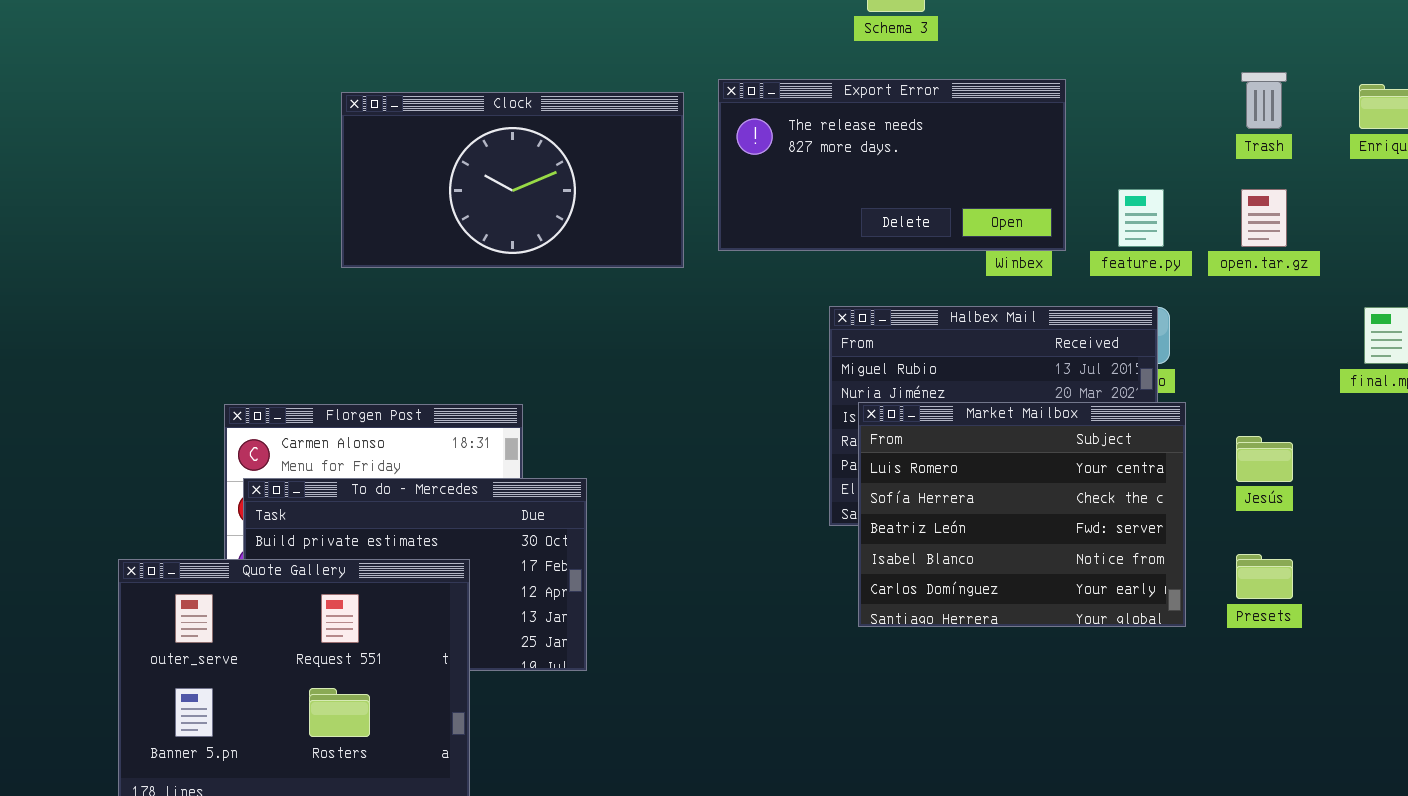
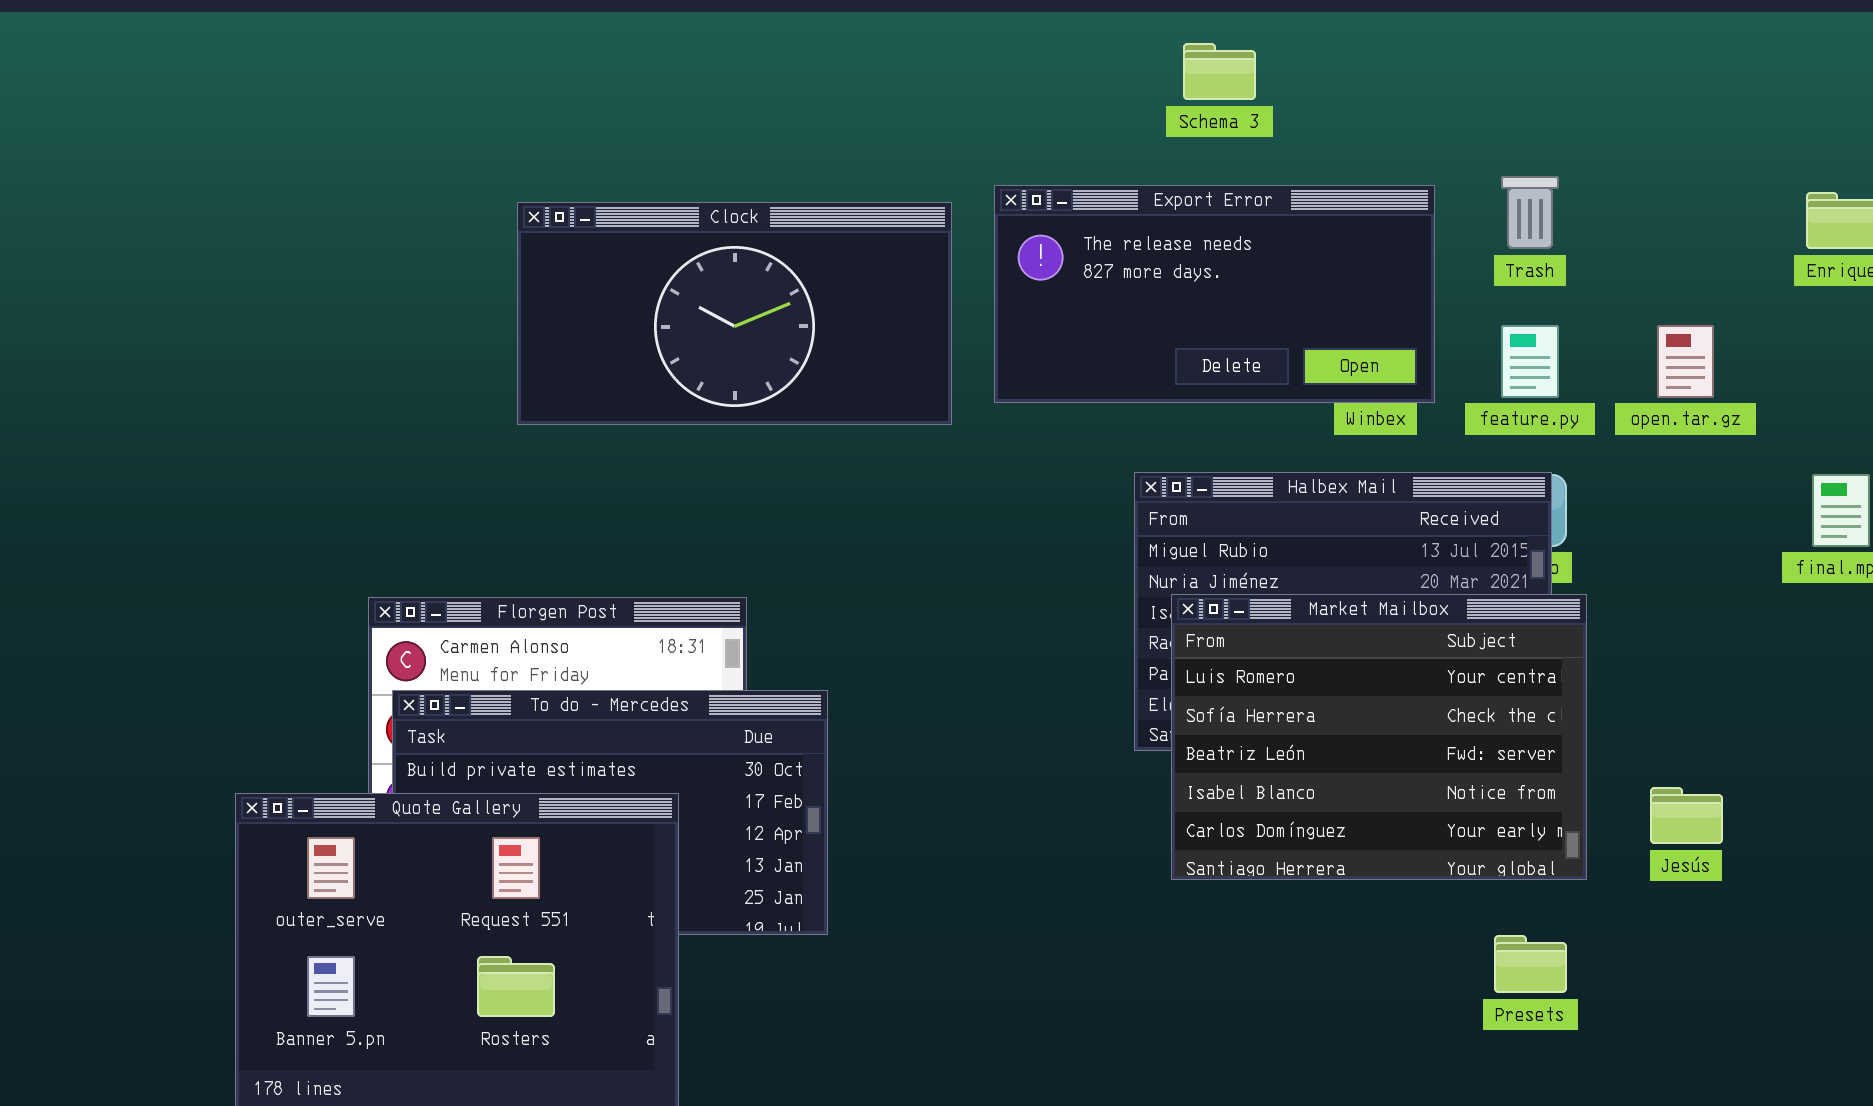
Trash: [1241,72,1287,129] -> [1501,176,1559,249], moved
Jesús: [1236,436,1293,482] -> [1650,787,1723,844], moved
Presets: [1236,554,1293,599] -> [1494,935,1567,993], moved

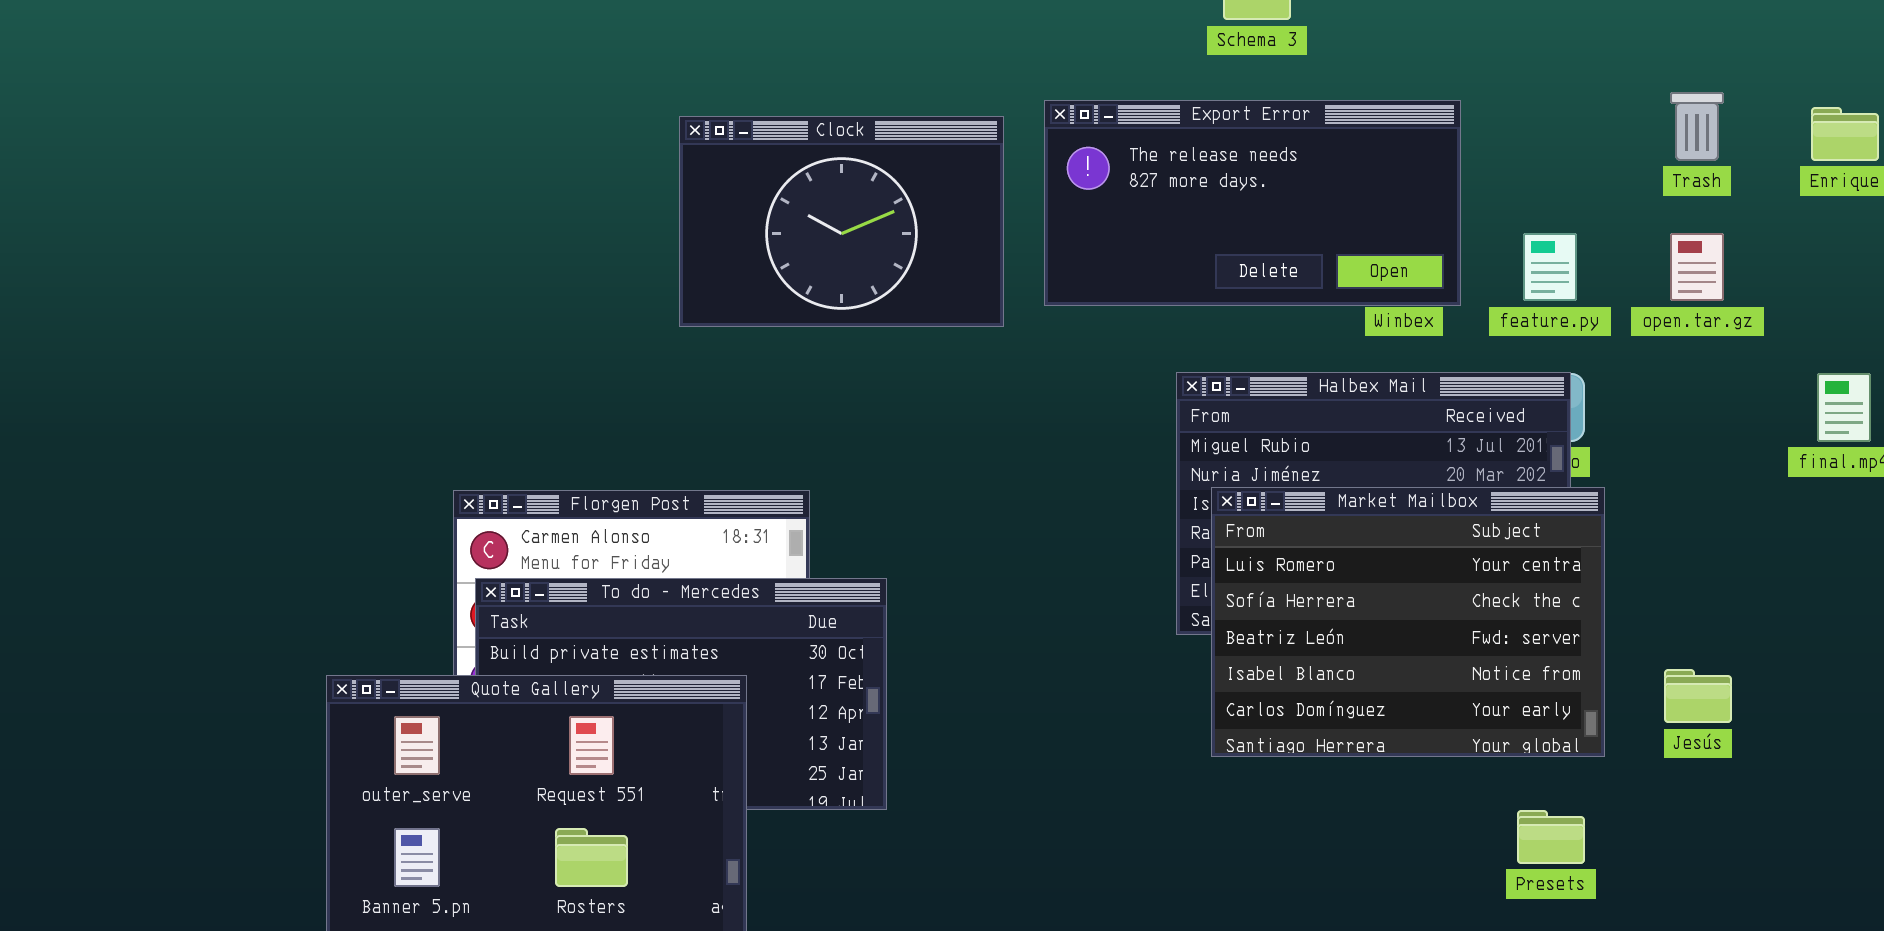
Trash: [1501,176,1559,249] -> [1670,92,1724,161], moved
Clock: [517,202,952,425] -> [679,116,1004,327], resized

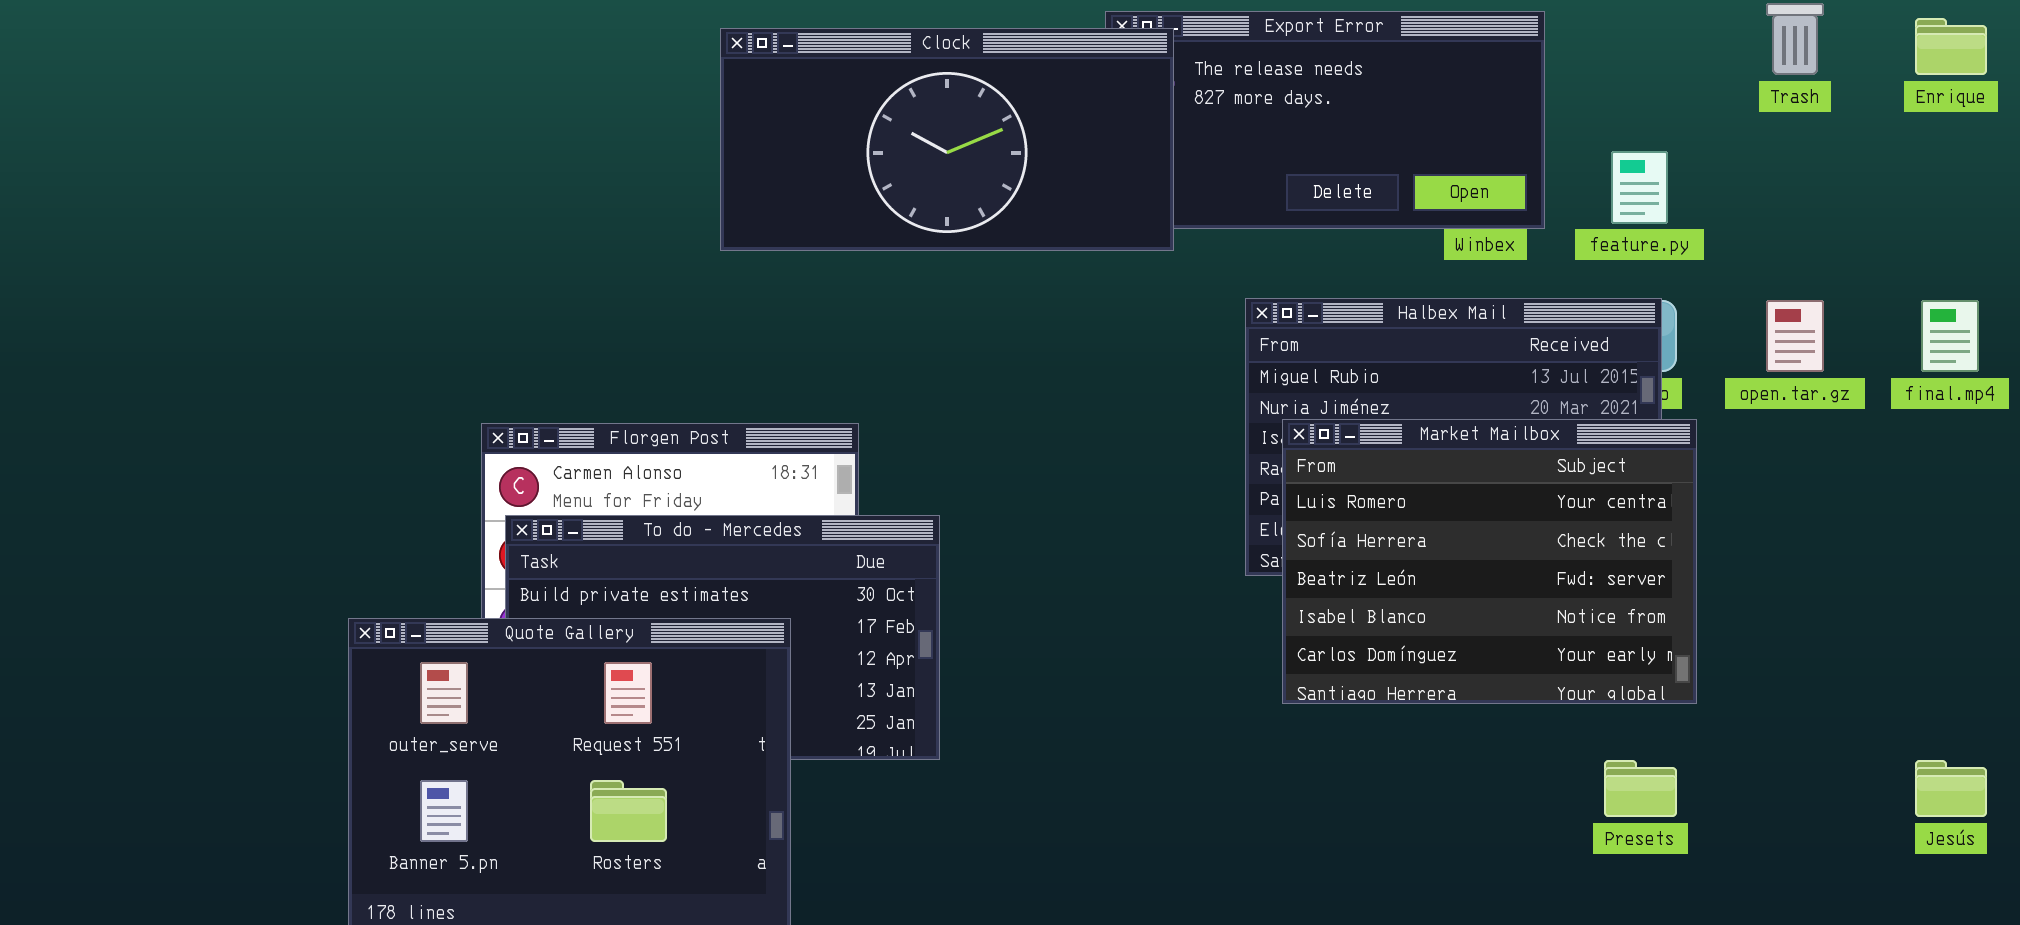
Clock: [679,116,1004,327] -> [720,28,1174,251], resized
open.tar.gz: [1670,233,1724,301] -> [1766,300,1824,372], moved
Jesús: [1664,669,1732,723] -> [1915,760,1987,817], moved

